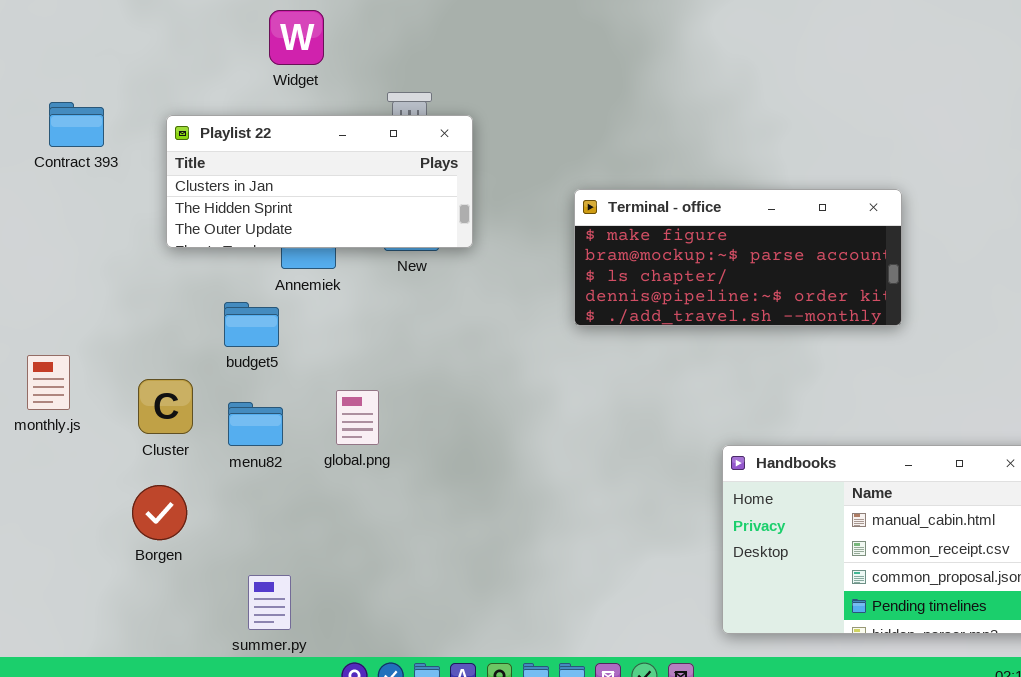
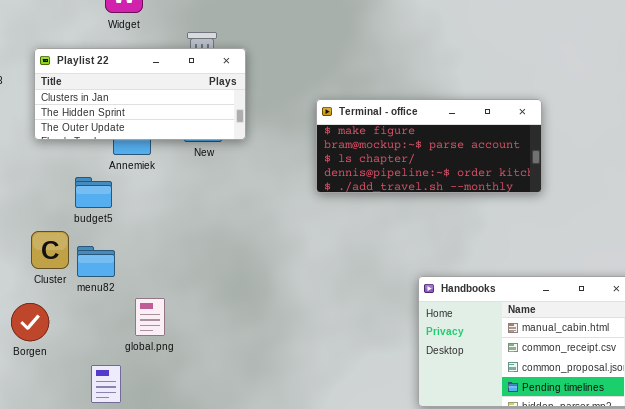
Cluster: [138,379,193,434] -> [31,231,69,269], moved
global.png: [336,390,379,445] -> [135,298,165,336], moved

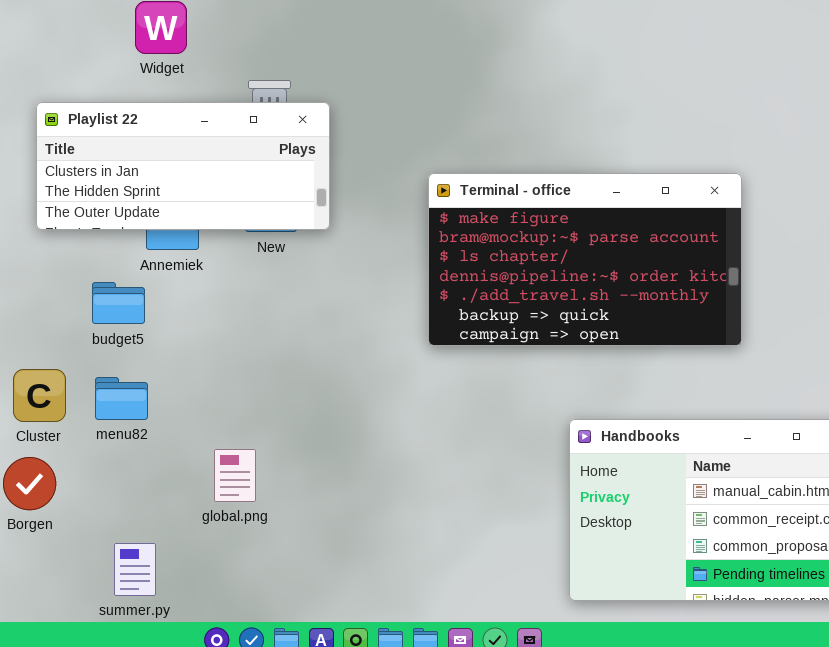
Terminal - office: [316,99,542,193] -> [428,173,742,346], resized
Cluster: [31,231,69,269] -> [13,369,66,422], moved
global.png: [135,298,165,336] -> [214,449,256,502], moved

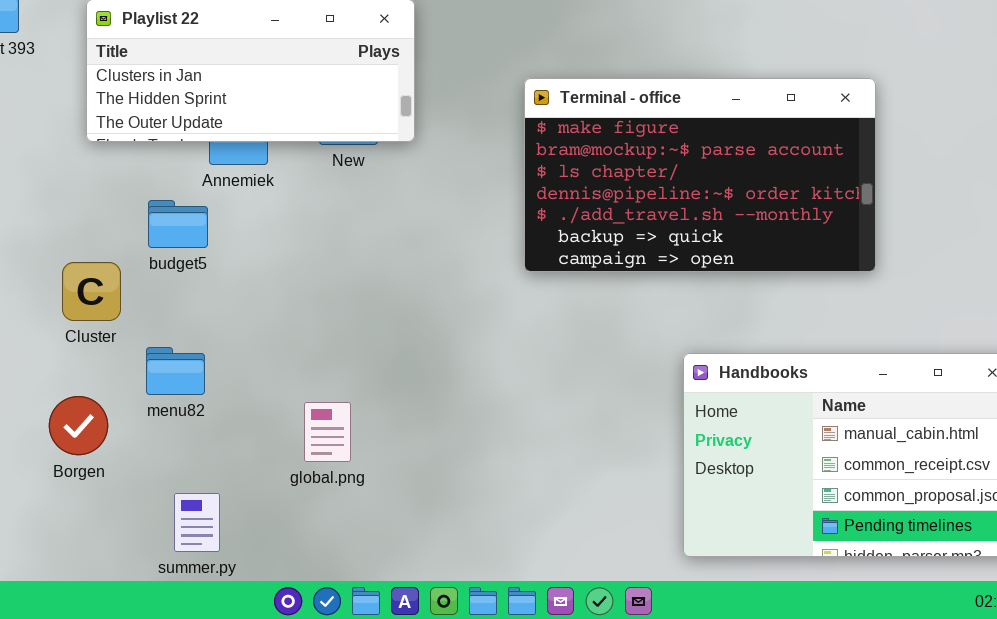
Cluster: [13,369,66,422] -> [62,262,121,321], moved
menu82: [95,377,148,420] -> [146,347,205,395], moved
global.png: [214,449,256,502] -> [304,402,351,462], moved

